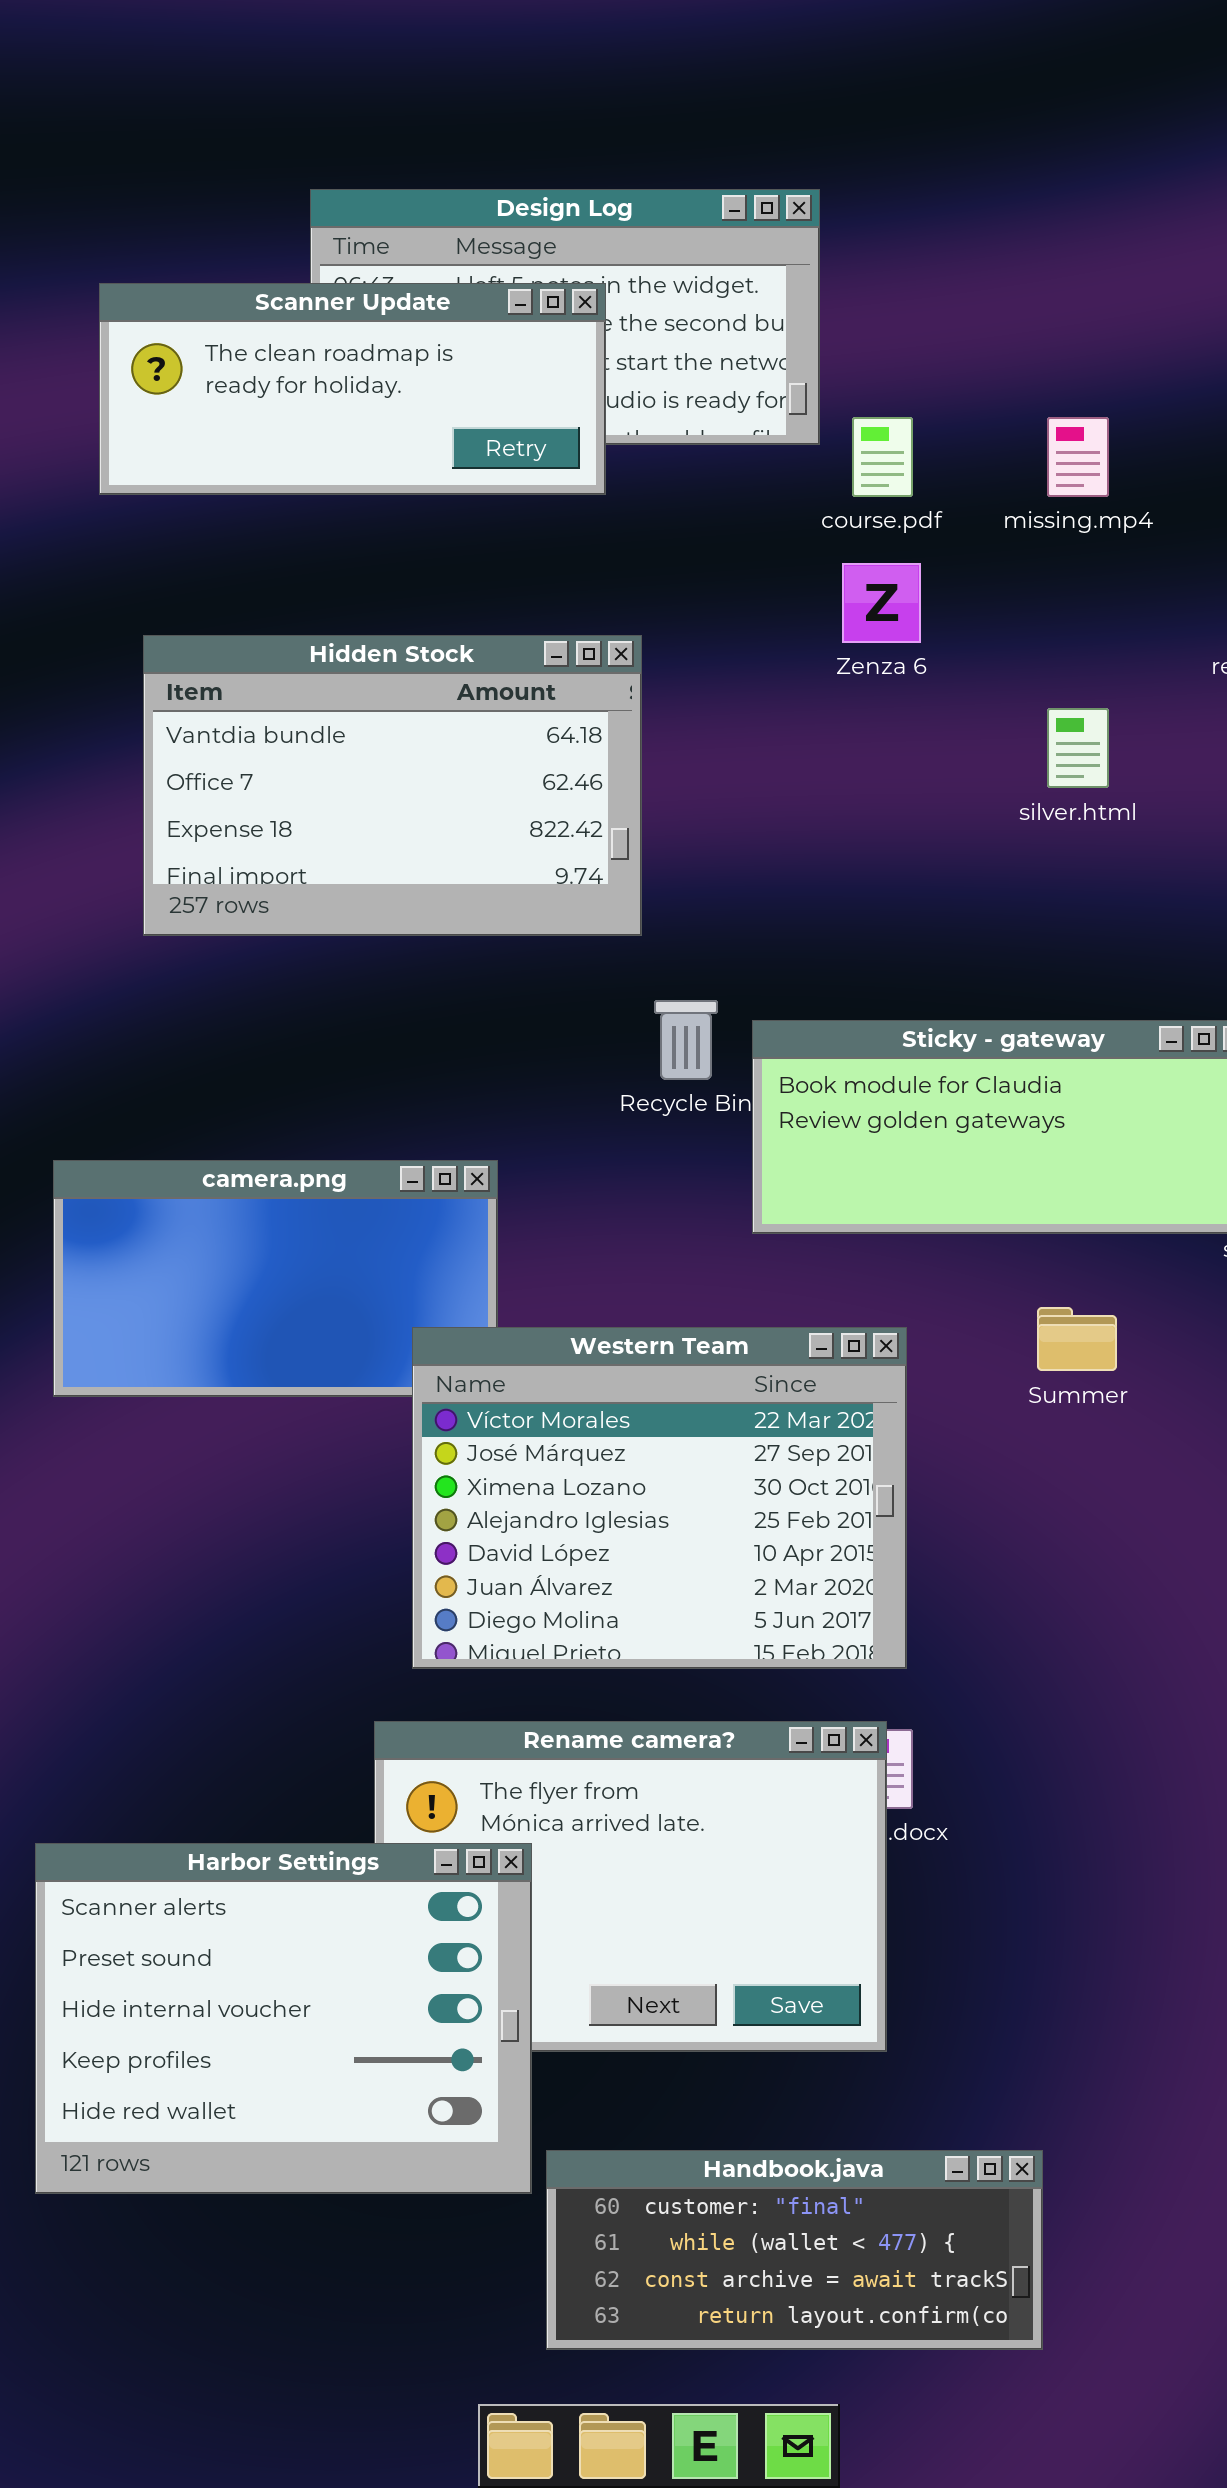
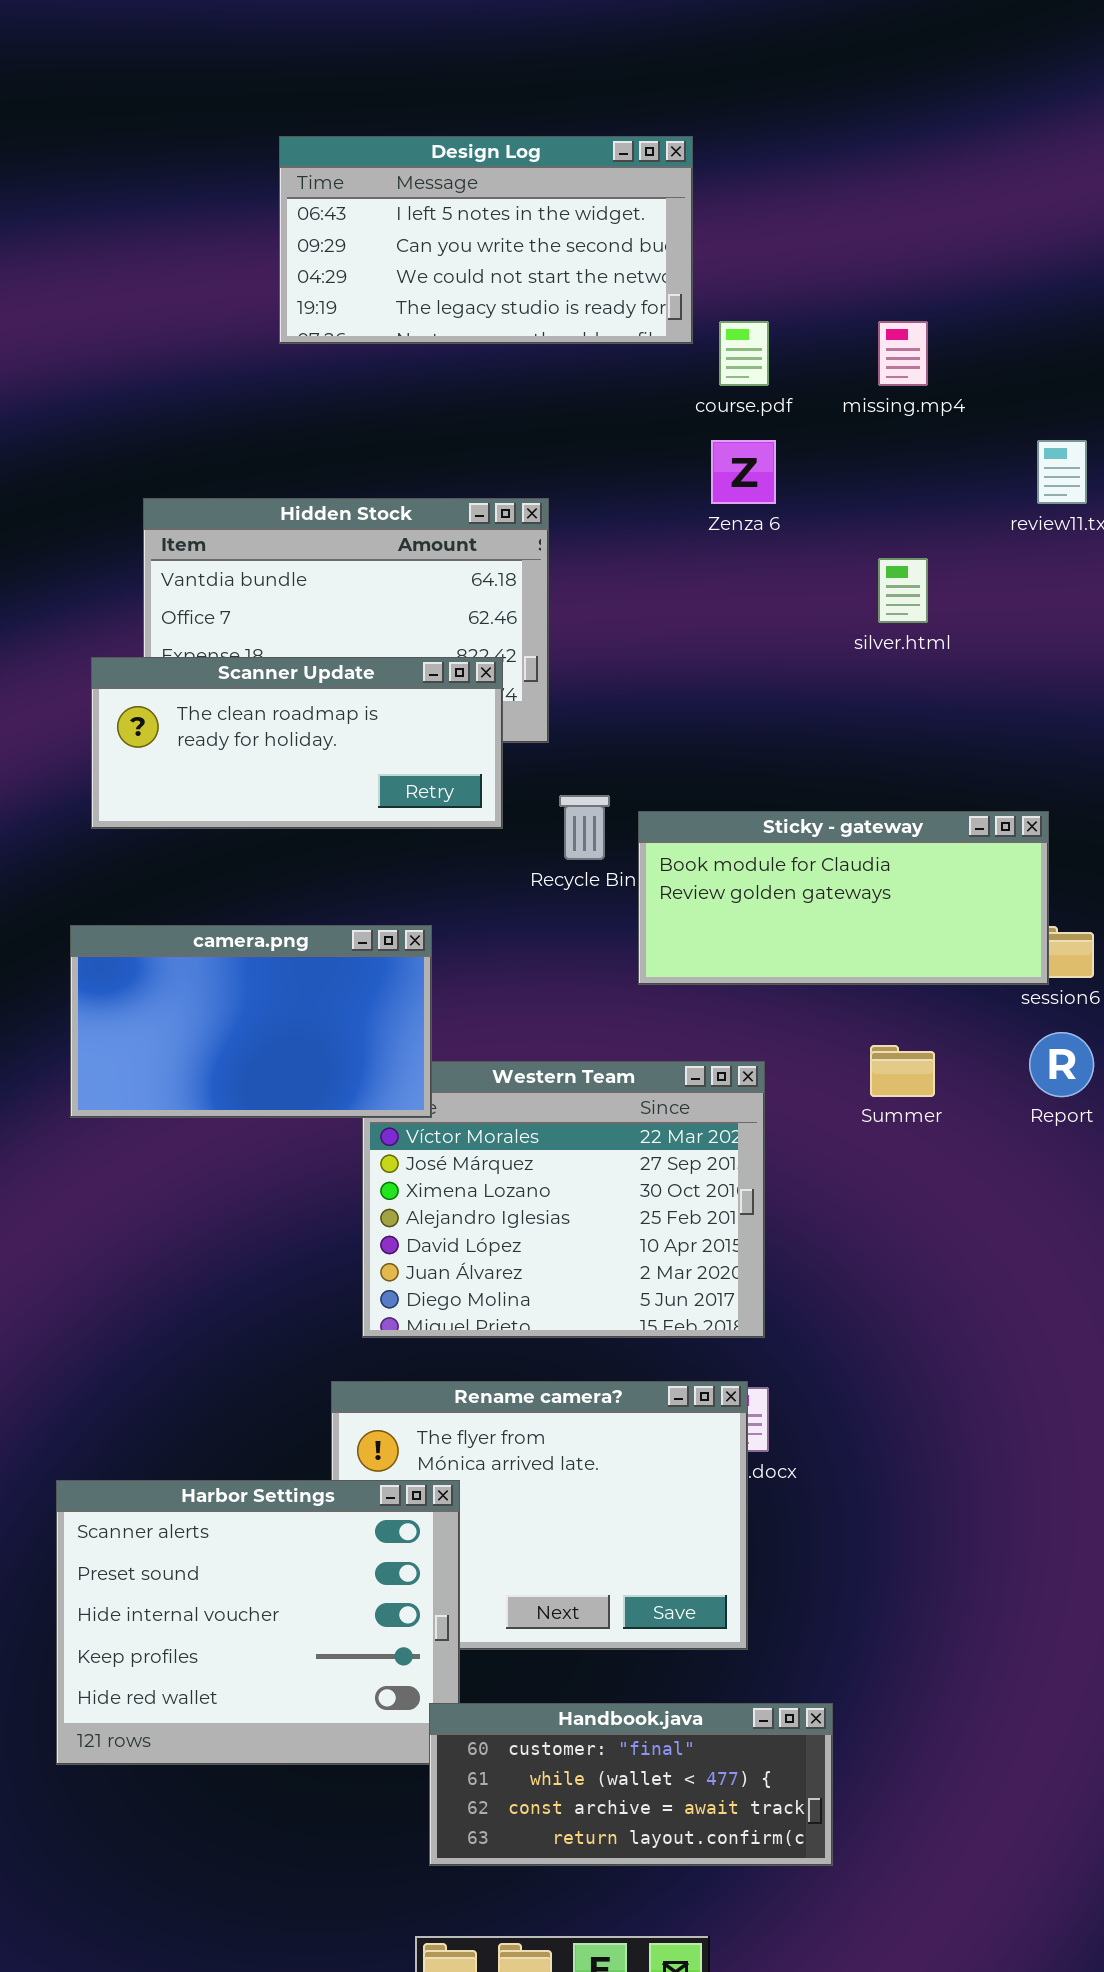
Scanner Update: [99,283,606,495] -> [91,657,503,829], moved
camera.png: [53,1160,498,1397] -> [70,925,432,1118], raised
Handbook.java: [546,2150,1043,2350] -> [429,1703,833,1866], moved

